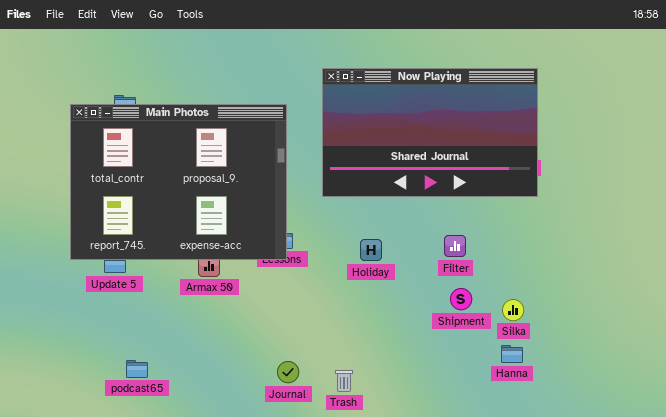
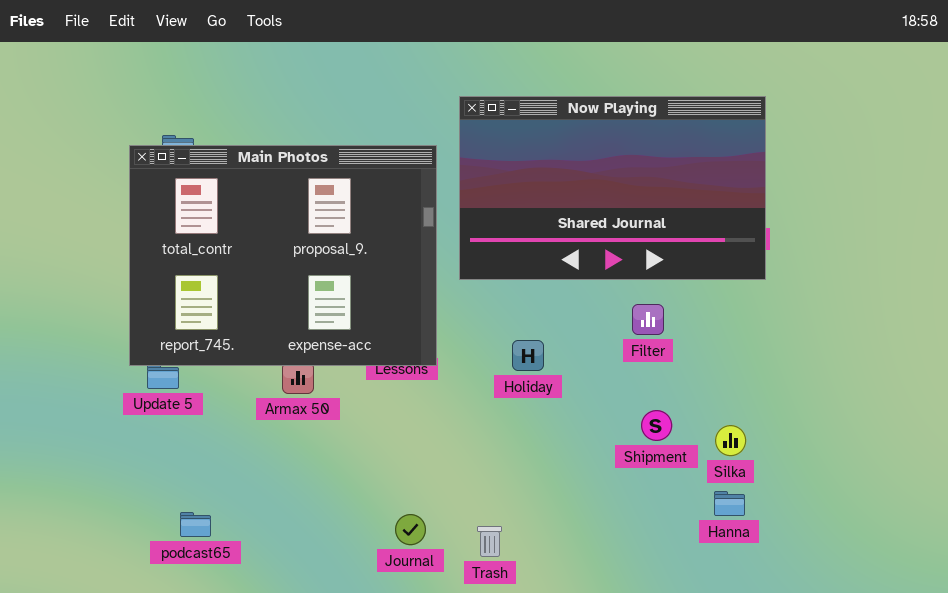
Main Photos: [70,104,287,260] -> [129,145,437,366], moved
Filter: [444,235,466,257] -> [632,304,664,335], moved

